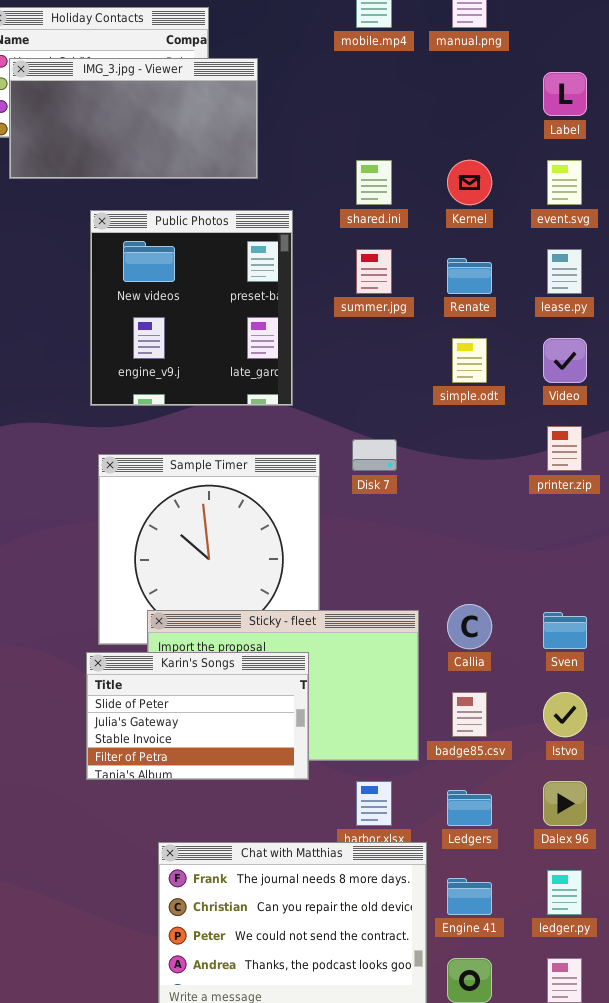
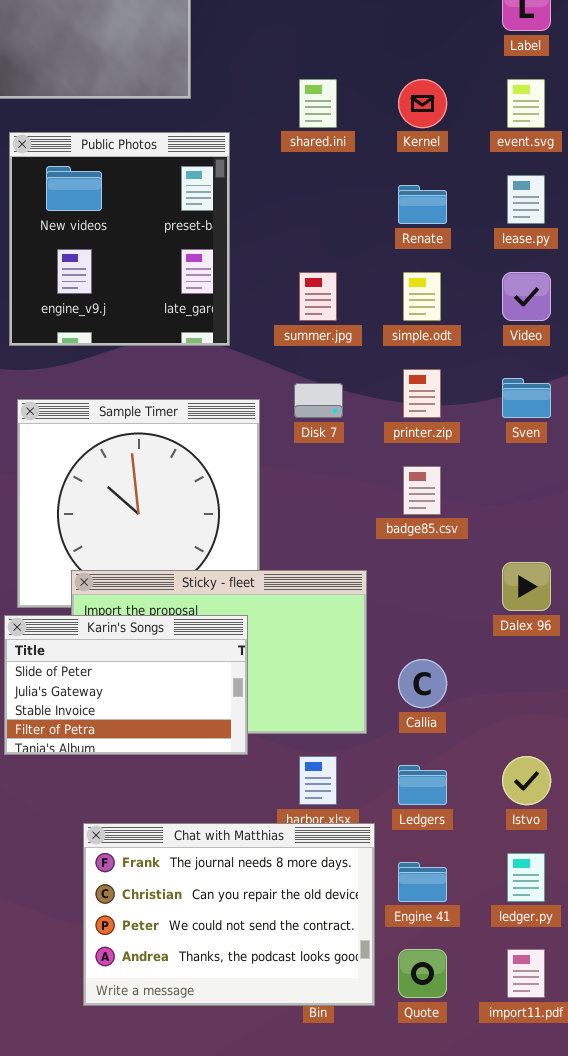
summer.jpg: [356,249,392,294] -> [299,272,337,321], moved
printer.zip: [547,426,582,471] -> [403,369,441,418], moved
Callia: [447,604,492,649] -> [398,659,447,708], moved
Sven: [543,612,587,649] -> [502,378,551,418], moved
badge85.csv: [452,692,487,737] -> [403,466,441,515], moved
Istvo: [543,692,587,737] -> [502,756,551,805], moved
Dalex 96: [543,781,587,826] -> [502,562,551,611], moved

